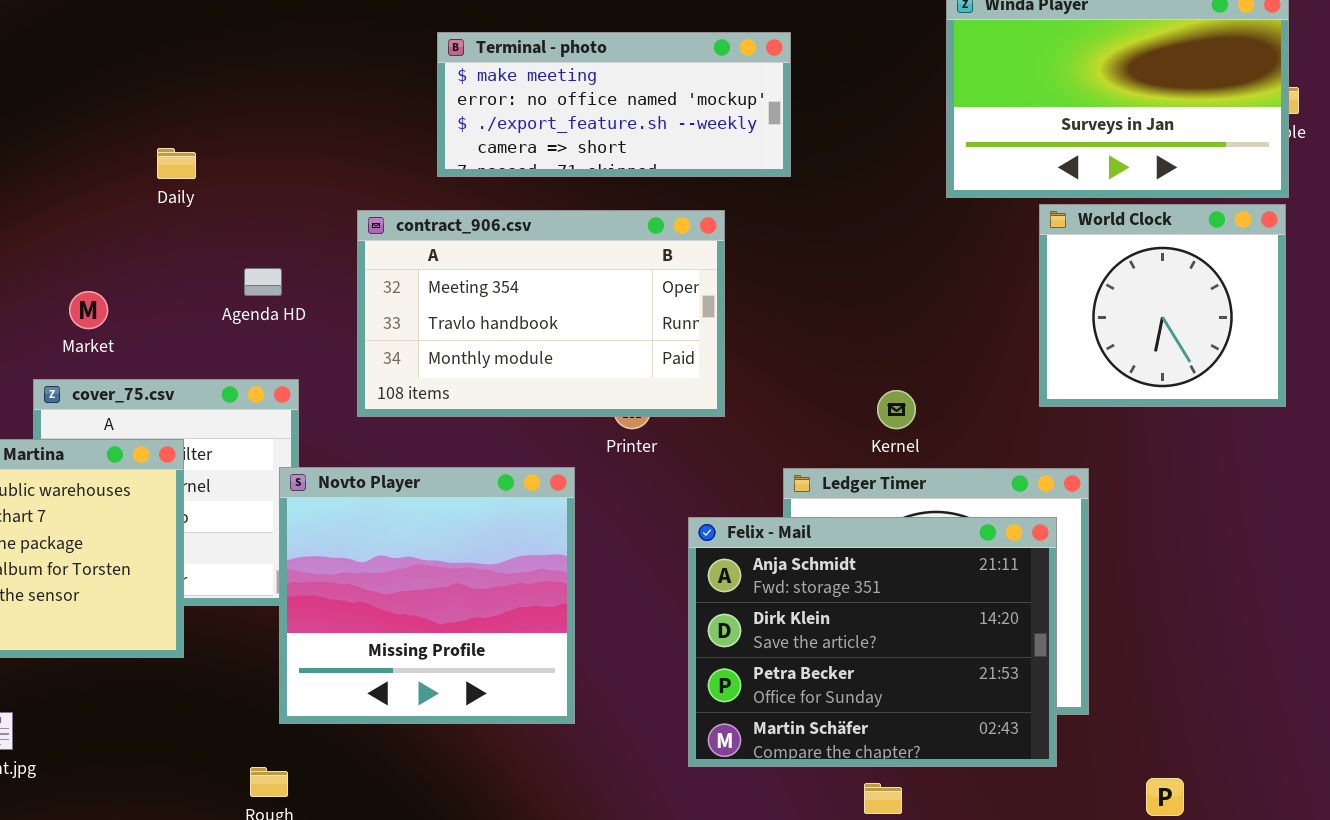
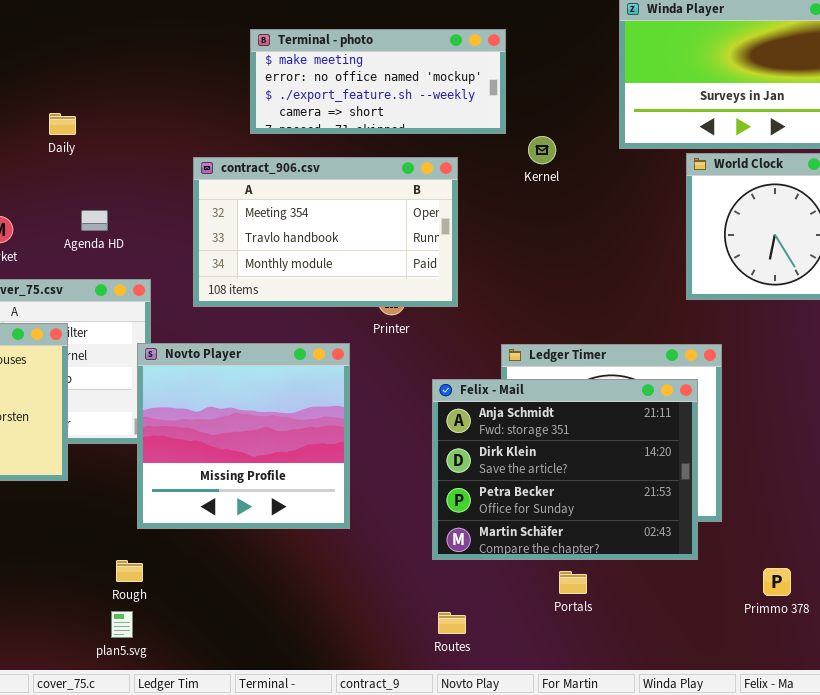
Agenda HD: [244,268,282,296] -> [81,210,108,231], moved
Kernel: [877,390,916,429] -> [528,136,556,164], moved

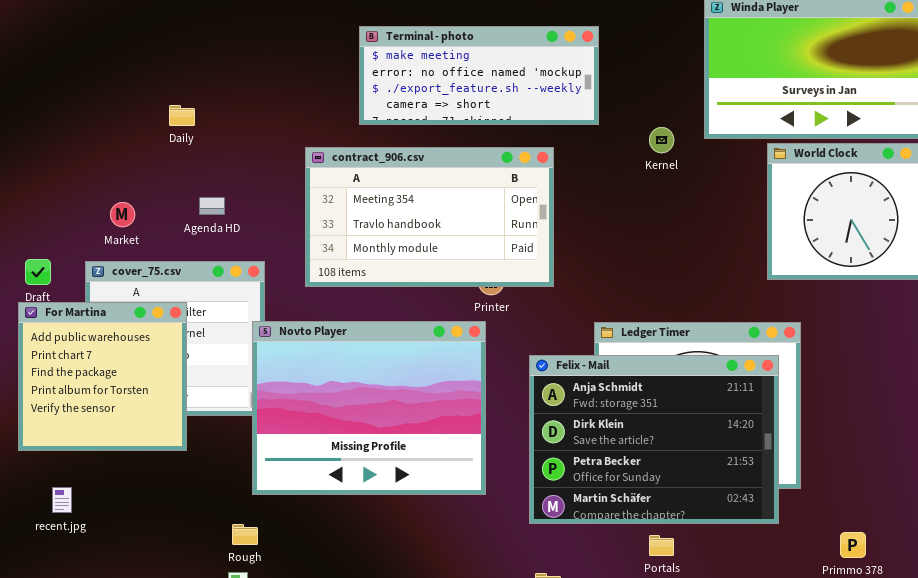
Kernel: [528,136,556,164] -> [649,127,674,153], moved
Novto Player: [137,343,350,529] -> [252,321,486,495], resized

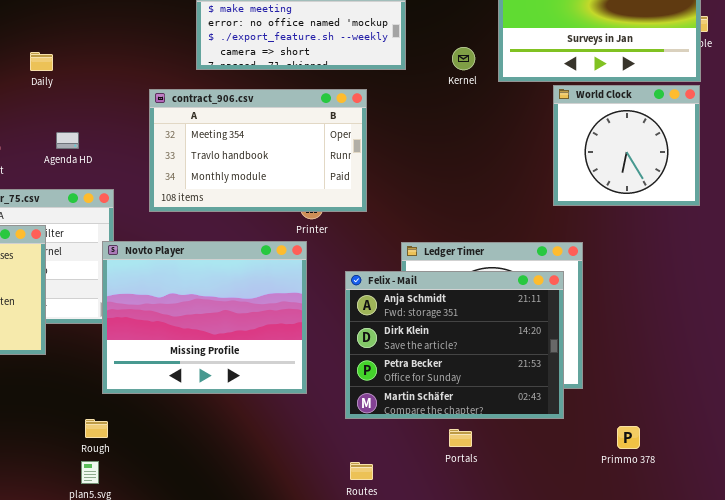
Kernel: [649,127,674,153] -> [452,47,475,70], moved

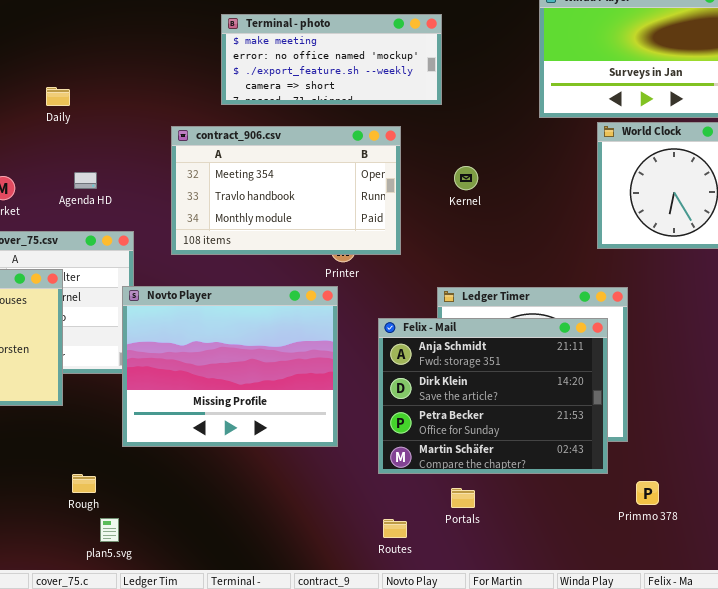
Kernel: [452,47,475,70] -> [454,166,478,190], moved
Rough: [85,419,108,438] -> [72,474,96,493], moved
Primmo 378: [617,426,640,449] -> [636,481,659,505], moved
Portals: [449,429,472,447] -> [451,488,475,508], moved

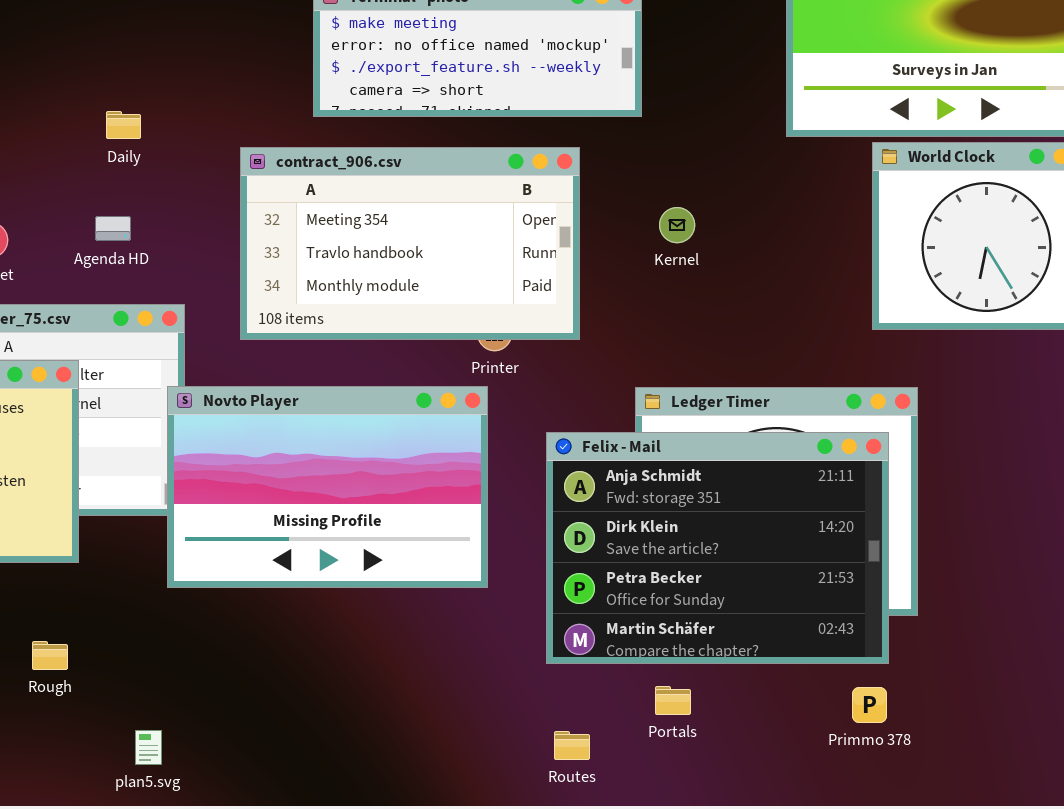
Daily: [46,87,70,106] -> [106,111,141,139], moved
Novto Player: [122,286,338,447] -> [167,386,488,588], resized
Rough: [72,474,96,493] -> [32,641,68,670], moved
Primmo 378: [636,481,659,505] -> [852,687,887,723], moved

